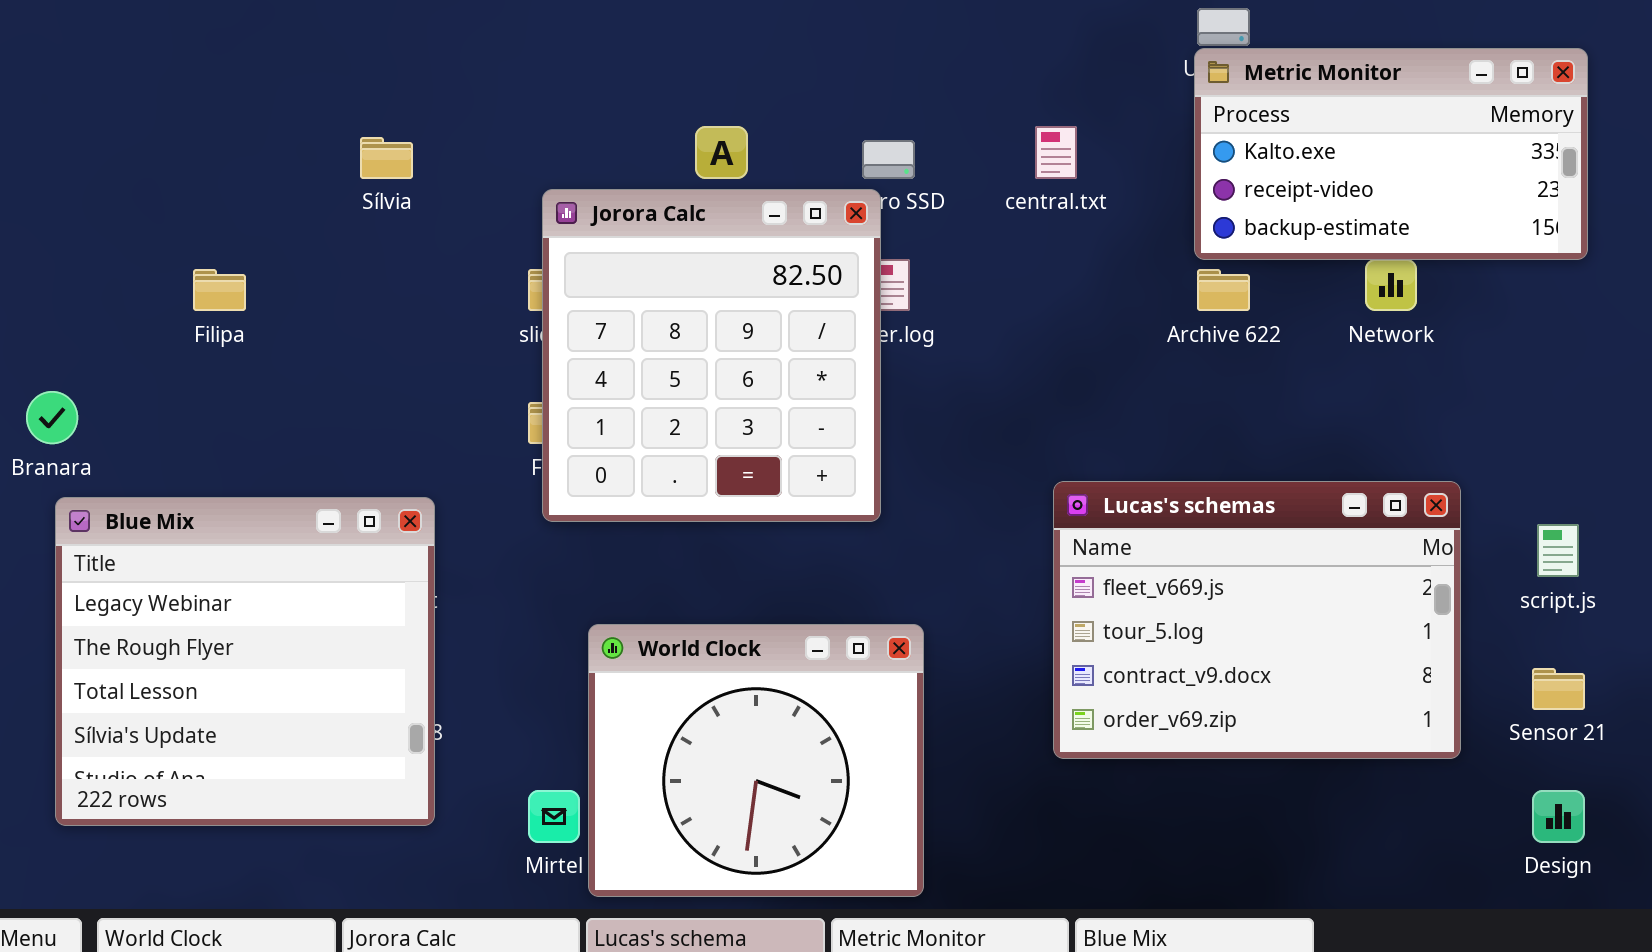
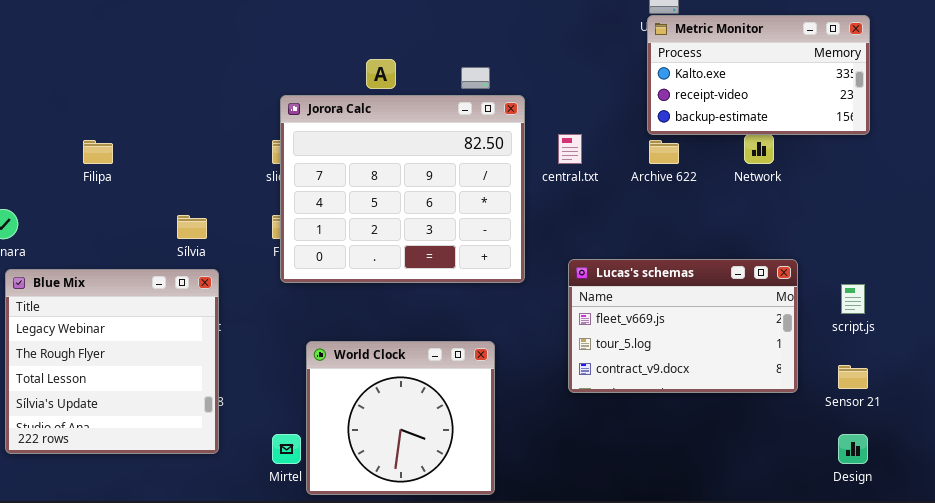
central.txt: [1035,126,1077,179] -> [558,134,582,164], moved
Sílvia: [360,137,413,179] -> [177,215,207,239], moved
Jorora Calc: [542,189,881,522] -> [280,95,525,283], resized
Lucas's schemas: [1053,481,1461,759] -> [568,259,798,393], resized

